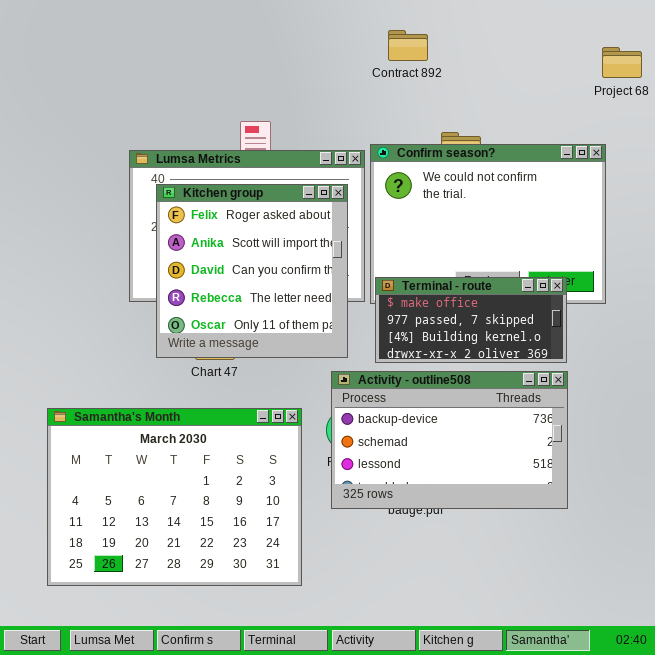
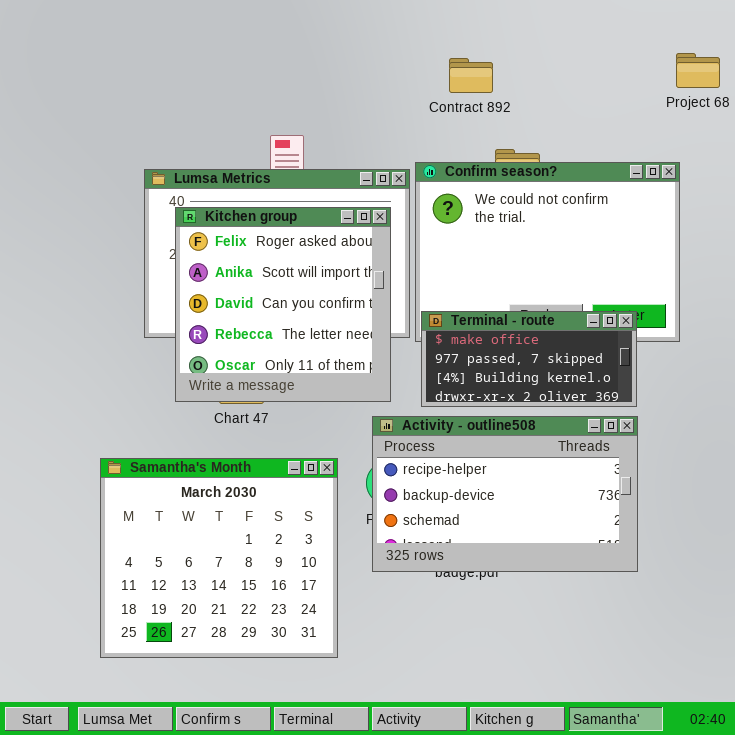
Contract 892: [388,30,428,61] -> [449,58,493,93], moved
Activity - outline508: [331,371,568,509] -> [372,416,638,572], scrolled up 1 row
Samantha's Month: [47,408,302,586] -> [100,458,338,658], resized

